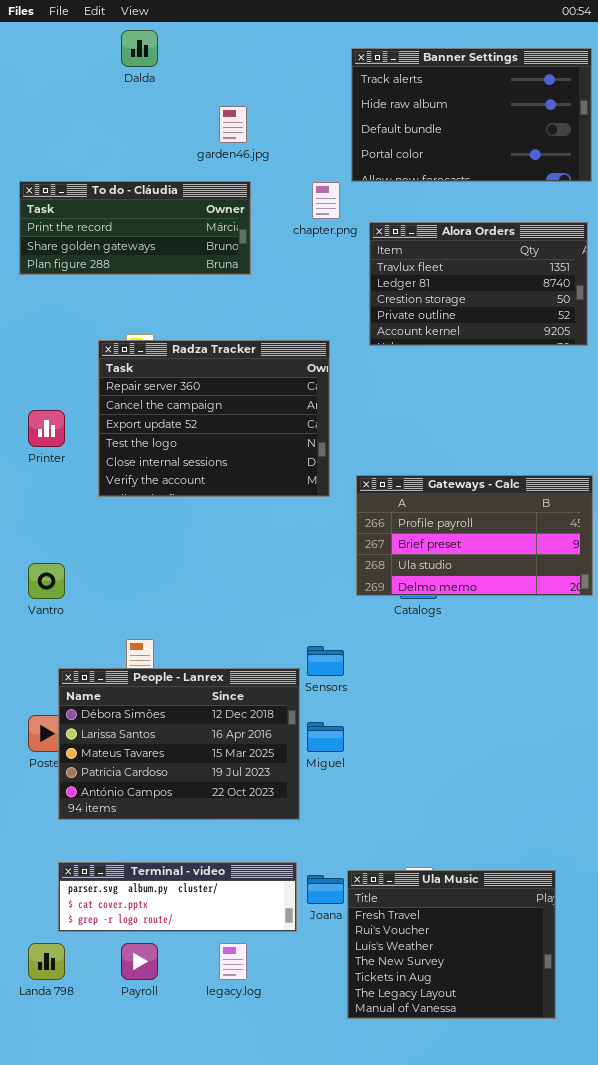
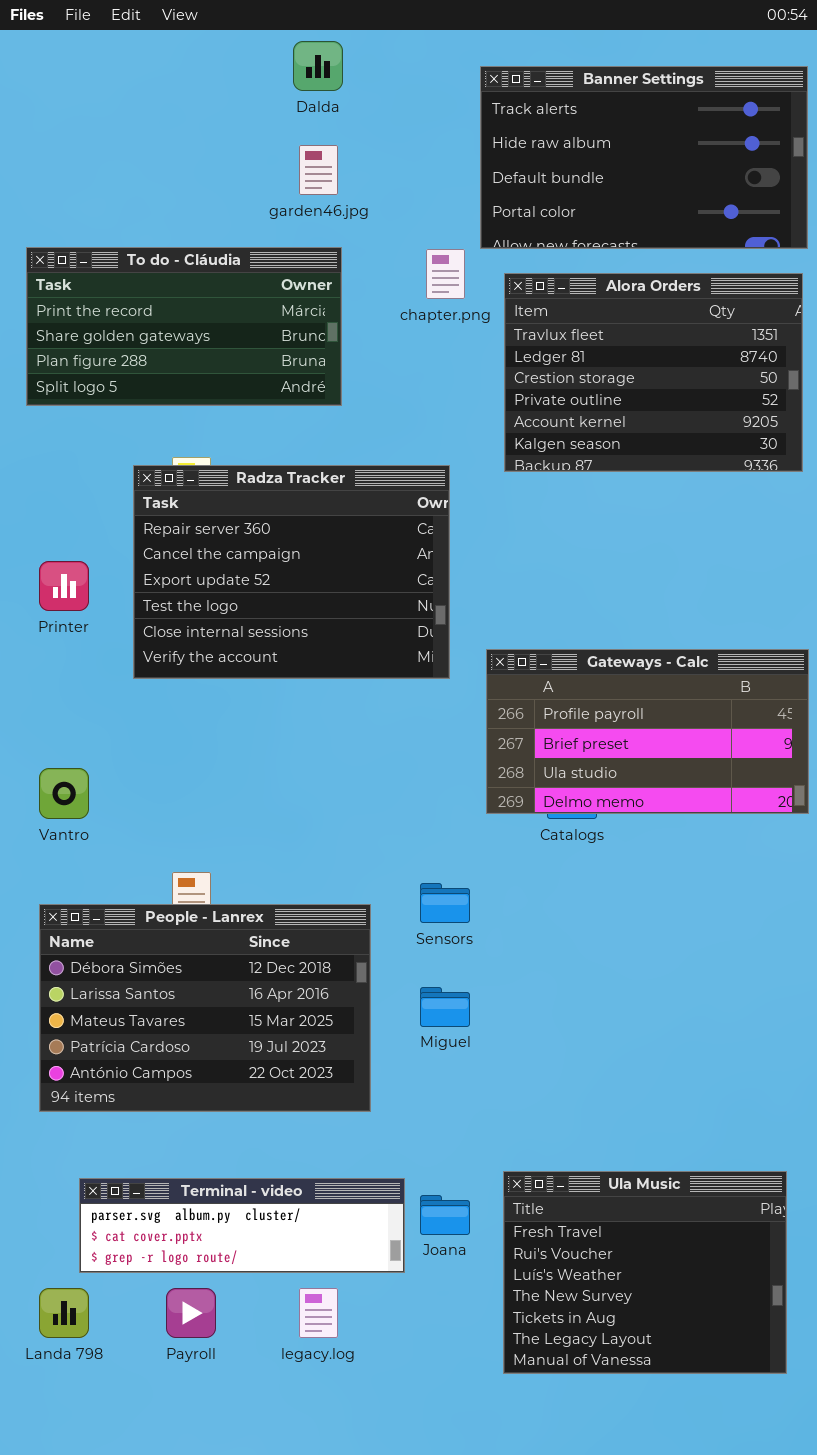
Dalda: [121,30,158,67] -> [293,41,343,91], moved
To do - Cláudia: [19,181,251,275] -> [26,247,342,406], resized
Alora Orders: [369,222,588,346] -> [504,273,803,472], resized
People - Lanrex: [58,668,300,820] -> [39,904,371,1112], moved
Ula Music: [347,870,556,1019] -> [503,1171,787,1374], moved

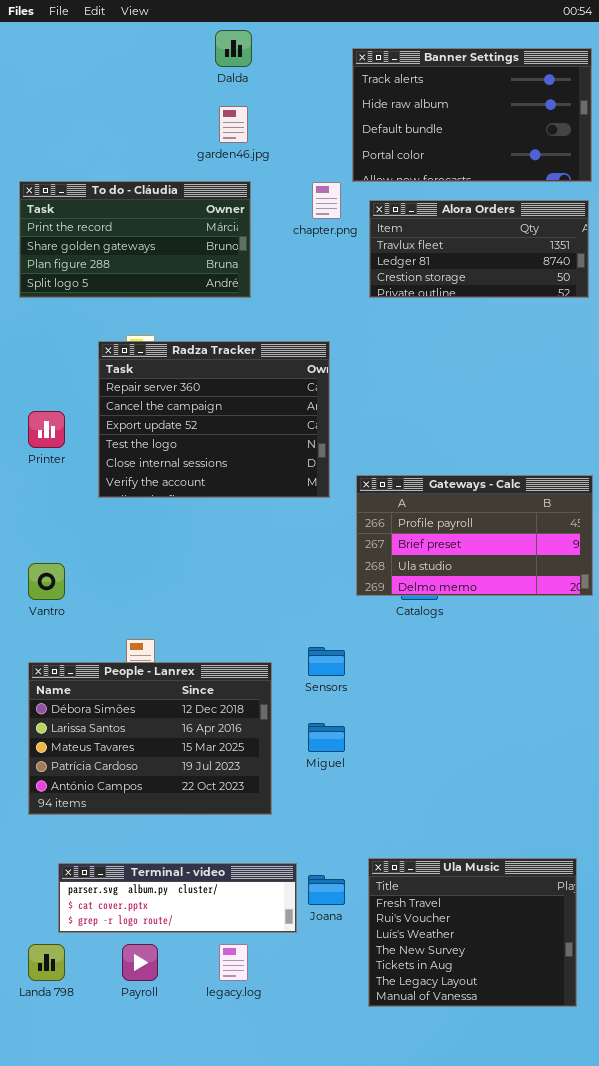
Alora Orders: [504,273,803,472] -> [369,200,589,298], resized

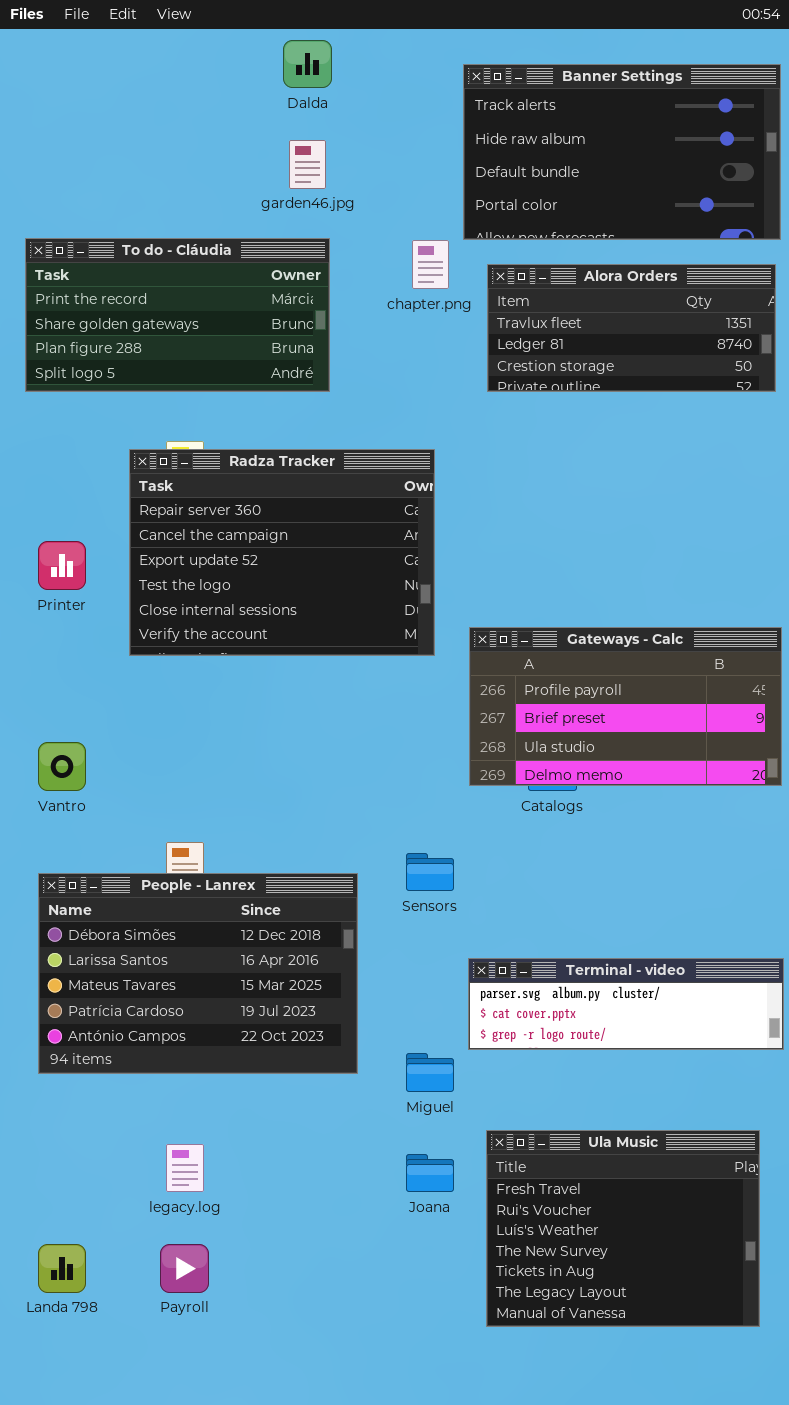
Miguel: [308,723,345,752] -> [406,1053,454,1092], moved
Terminal - video: [58,863,297,933] -> [468,958,784,1050], moved
legacy.log: [219,944,248,981] -> [166,1144,204,1192], moved

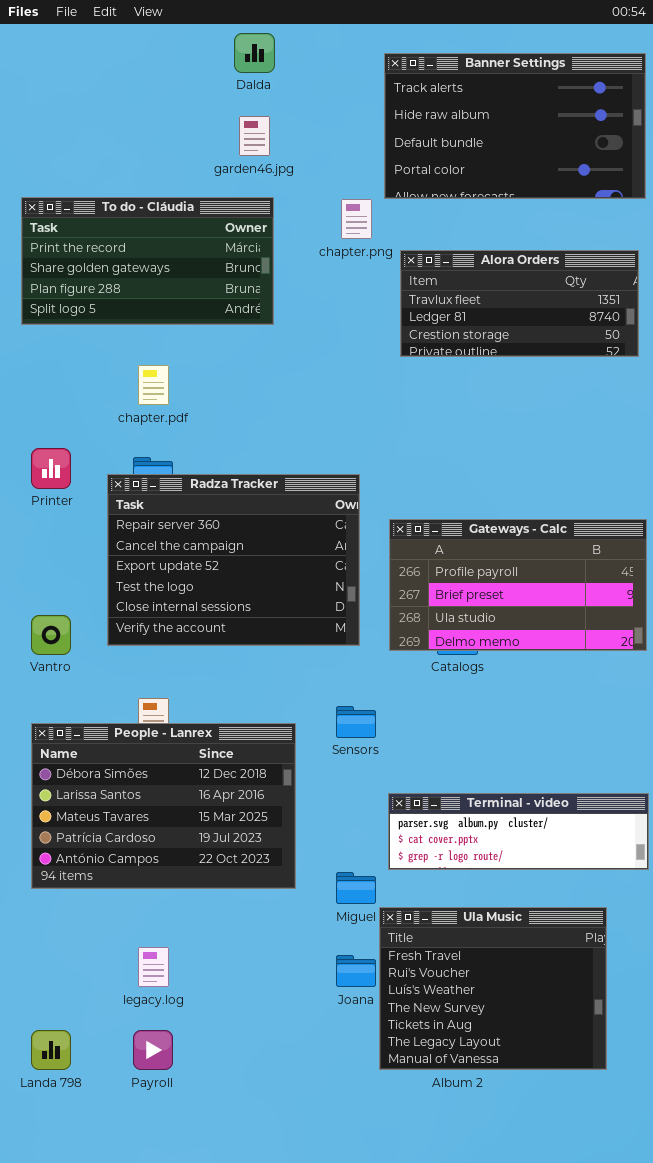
Alora Orders: [487,264,776,392] -> [400,250,639,357], moved
Radza Tracker: [129,449,435,656] -> [107,474,360,646], moved
Ula Music: [486,1130,760,1327] -> [379,907,607,1070], moved

